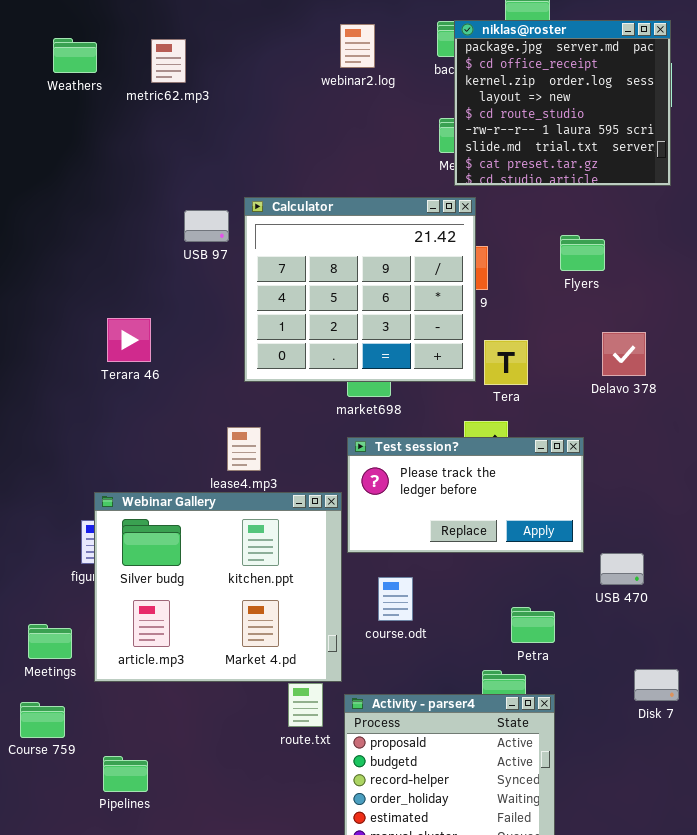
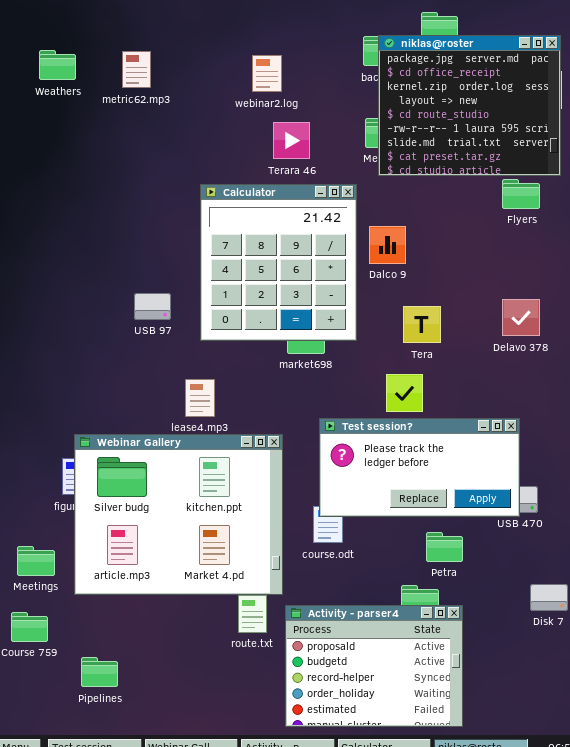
webinar2.log: [340,24,375,68] -> [252,55,282,92], moved
Calculator: [244,197,476,382] -> [200,184,357,341], resized
USB 97: [184,210,229,242] -> [134,293,171,320], moved
Flyers: [560,235,605,271] -> [502,179,540,209], moved
Terara 46: [107,318,151,362] -> [273,122,310,159], moved
Test session?: [347,437,584,553] -> [319,418,520,517], moved

